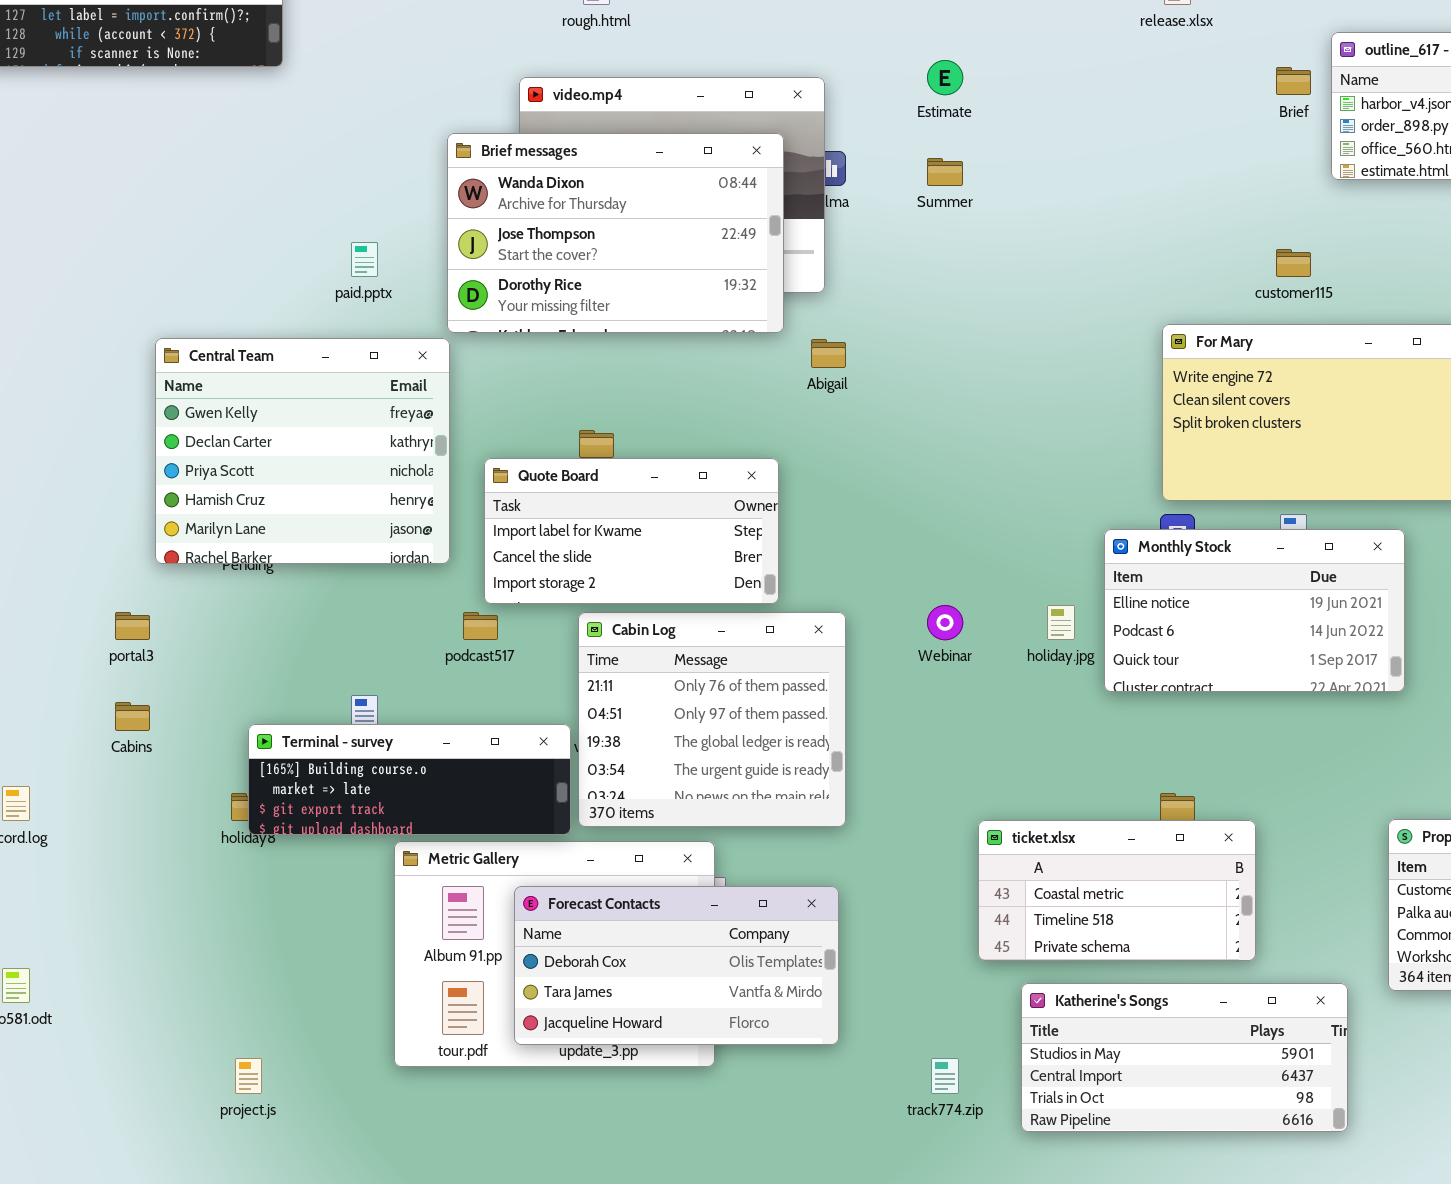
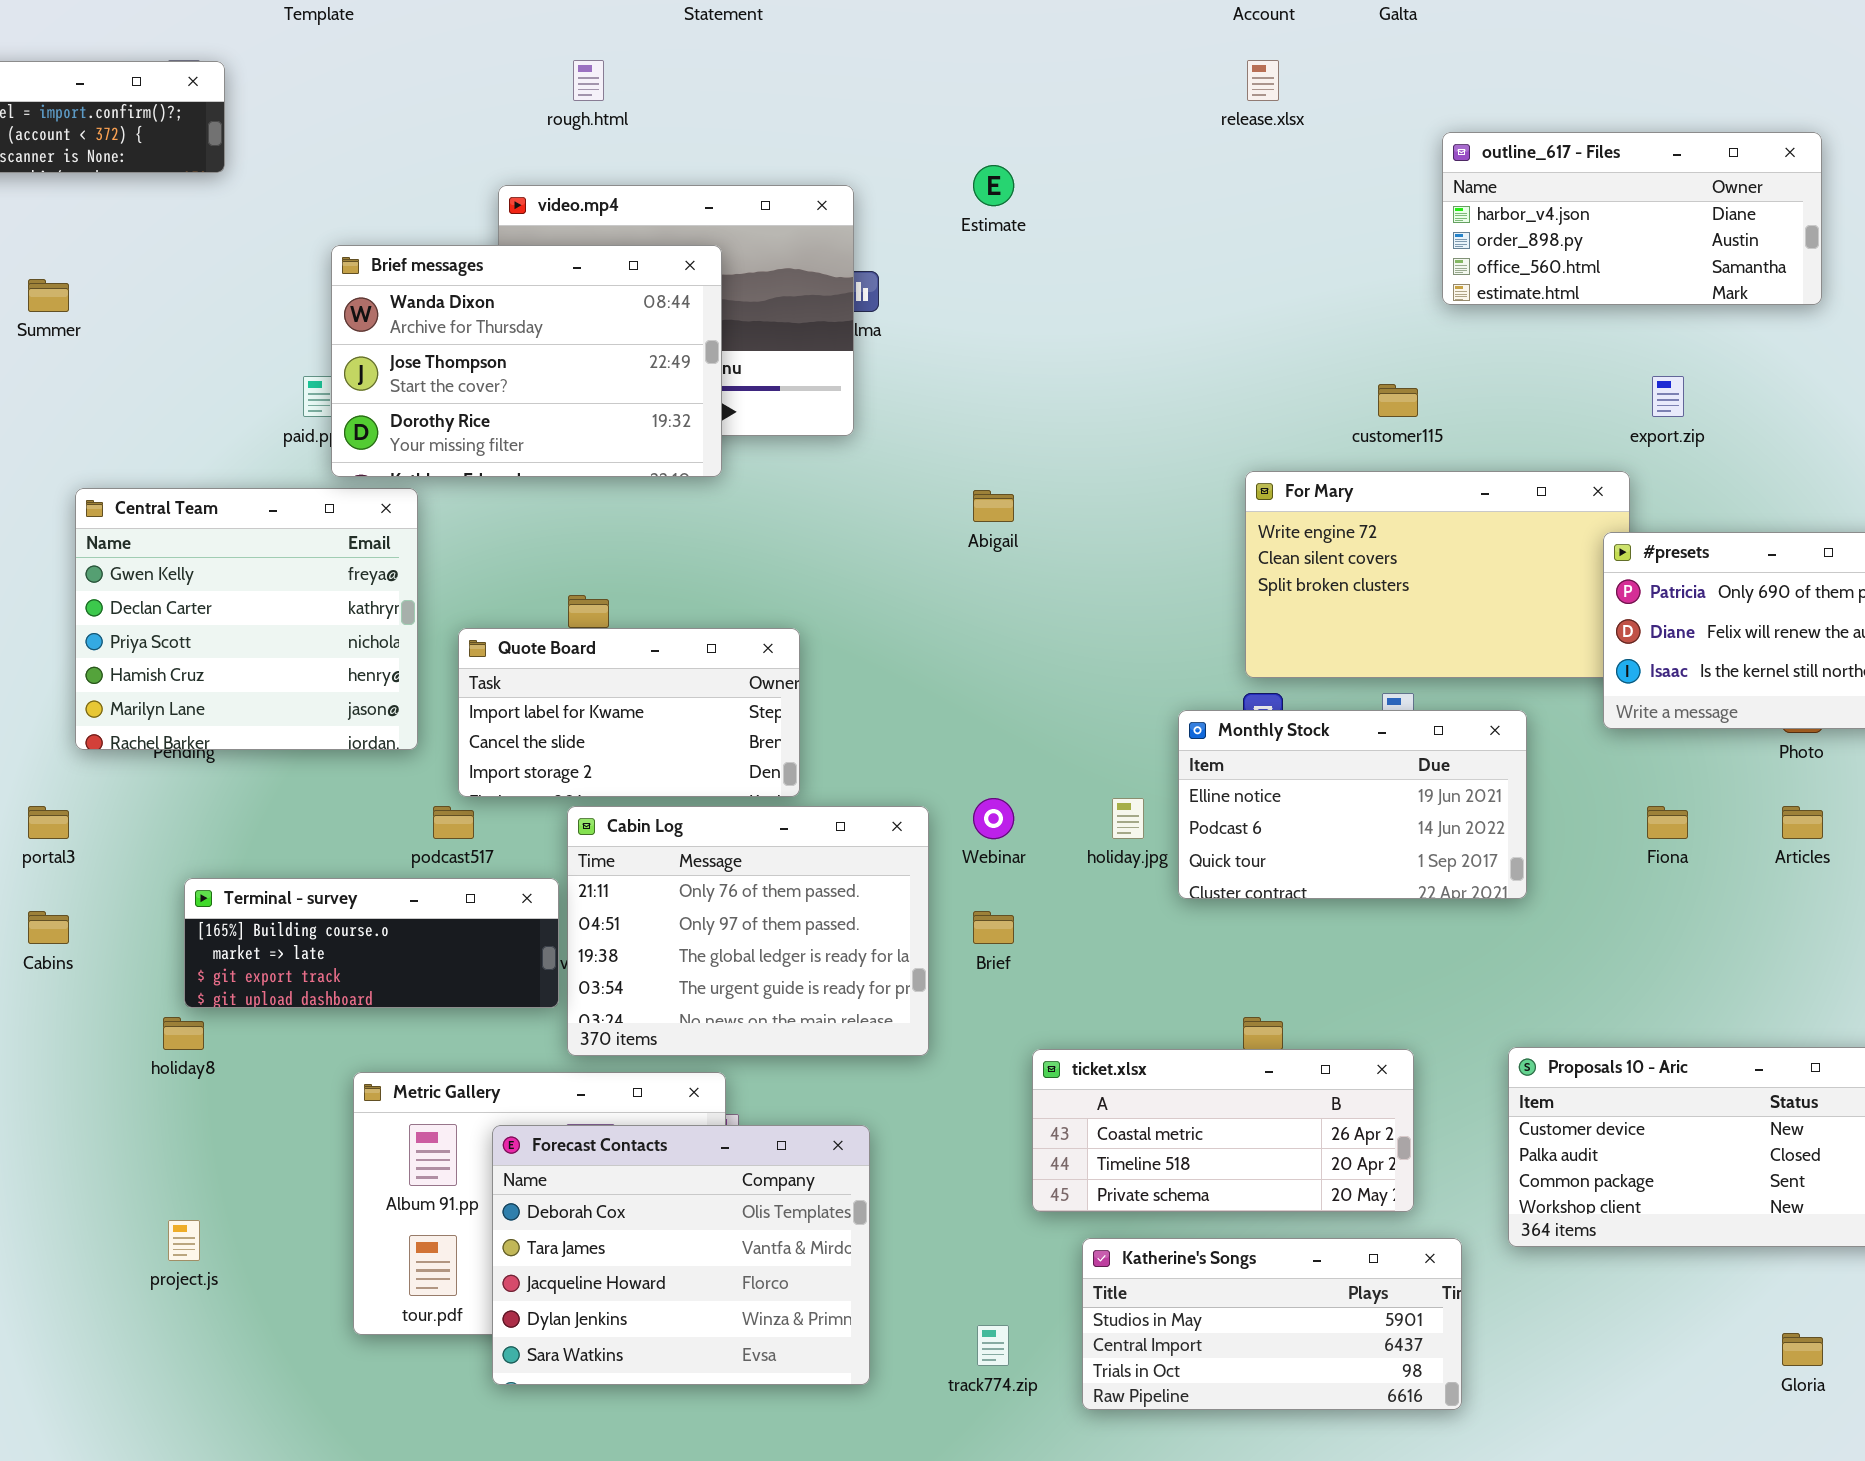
Brief: [1276,67,1311,95] -> [973,911,1014,944], moved
Brief messages: [447,133,784,333] -> [331,245,722,477], moved
Summer: [927,158,963,186] -> [28,279,69,312], moved
Abigail: [811,339,846,368] -> [973,490,1014,522], moved
Cabin Log: [578,612,846,827] -> [567,806,929,1056], resized
Terminal - survey: [248,724,571,835] -> [184,878,559,1008], moved
ticket.xlsx: [978,820,1256,961] -> [1032,1049,1414,1212], resized
Forecast Contacts: [514,886,839,1045] -> [492,1125,870,1385], resized
project.js: [235,1058,262,1094] -> [168,1220,200,1261], moved

